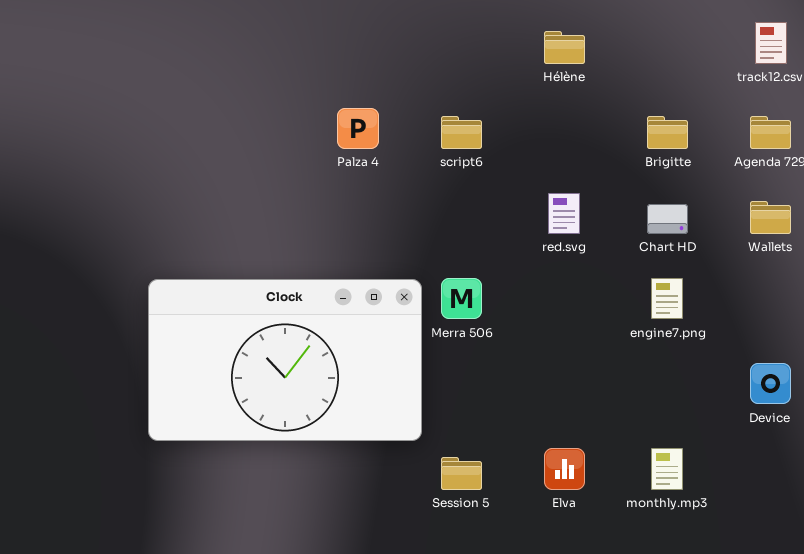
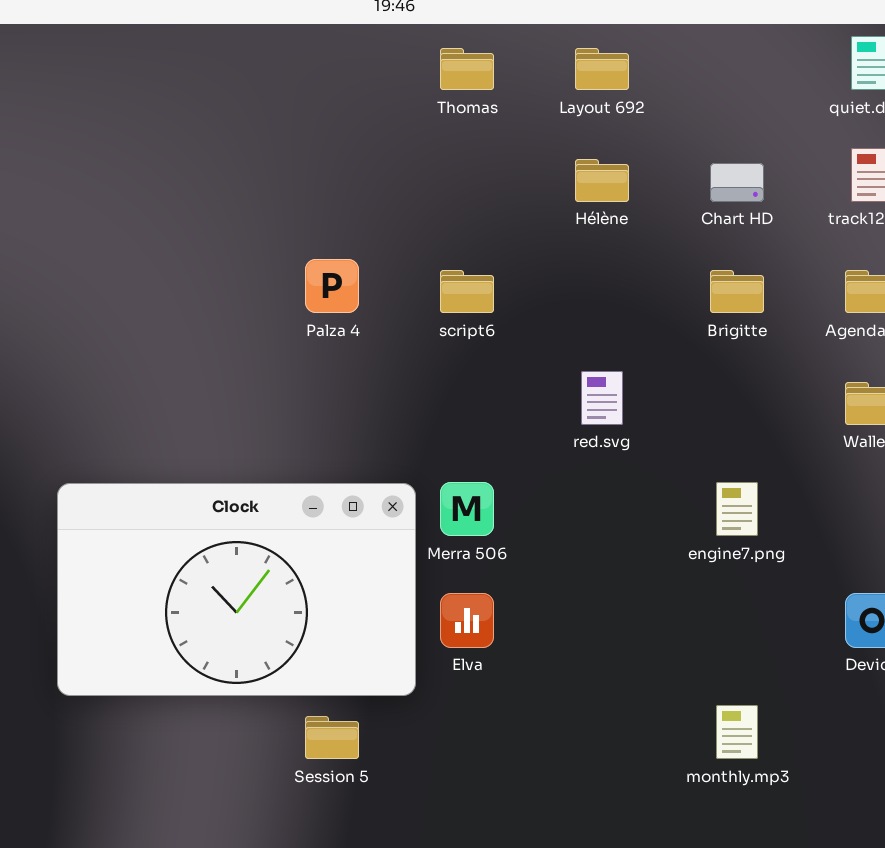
Chart HD: [647,204,688,234] -> [710,163,764,202], moved
Elva: [544,448,585,490] -> [440,593,494,648], moved
Session 5: [441,457,482,490] -> [305,716,359,759], moved

